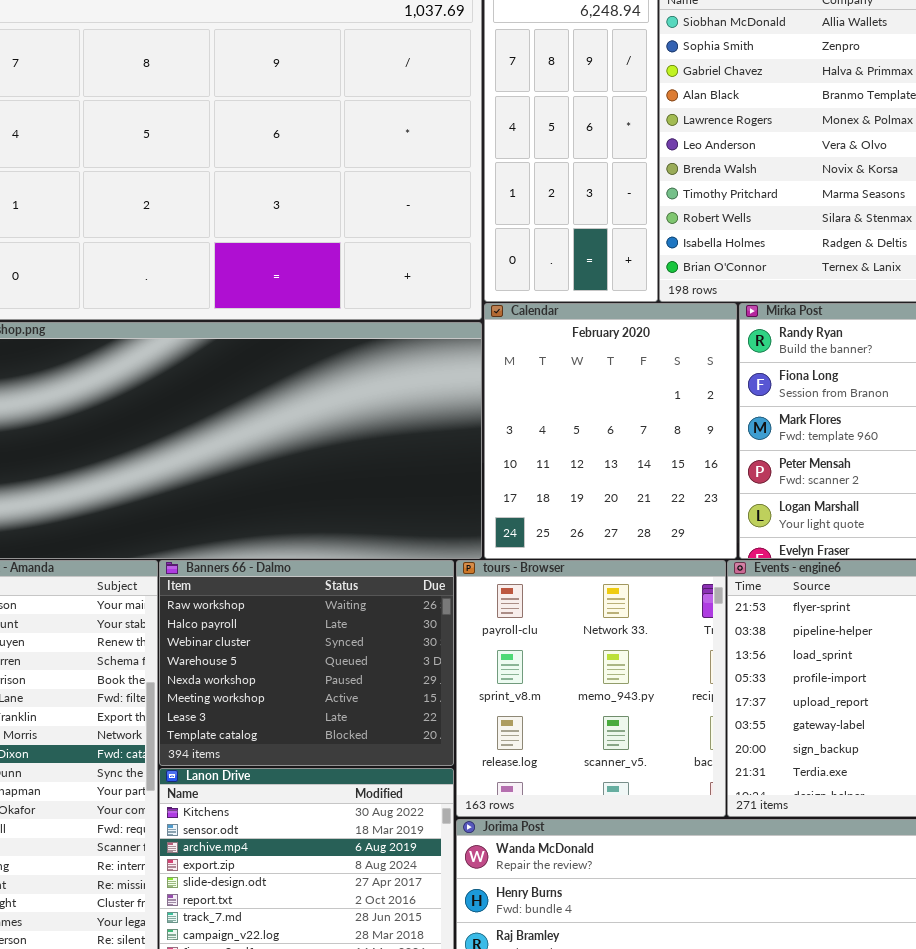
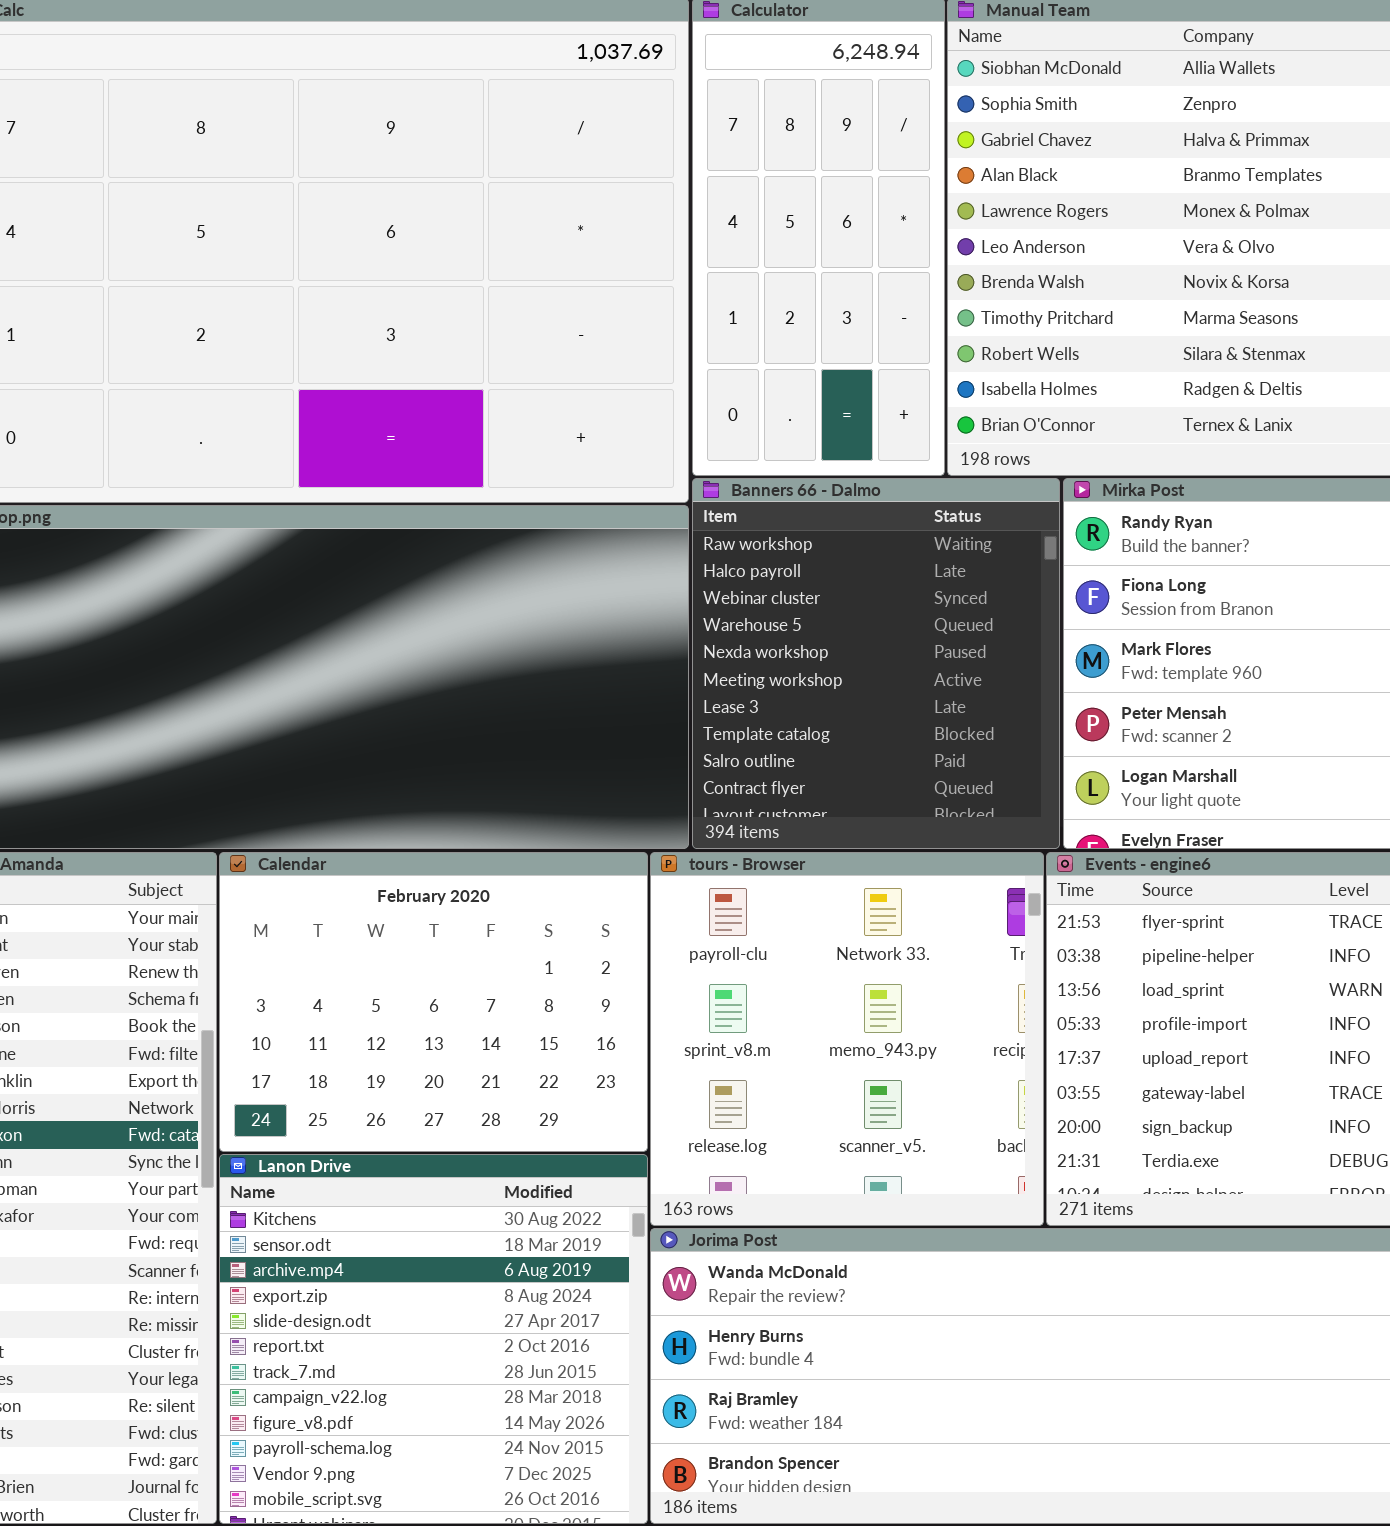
Calendar: [484,303,737,559] -> [219,852,648,1152], moved, resized
Banners 66 - Dalmo: [159,560,454,766] -> [692,478,1060,849], moved, resized

